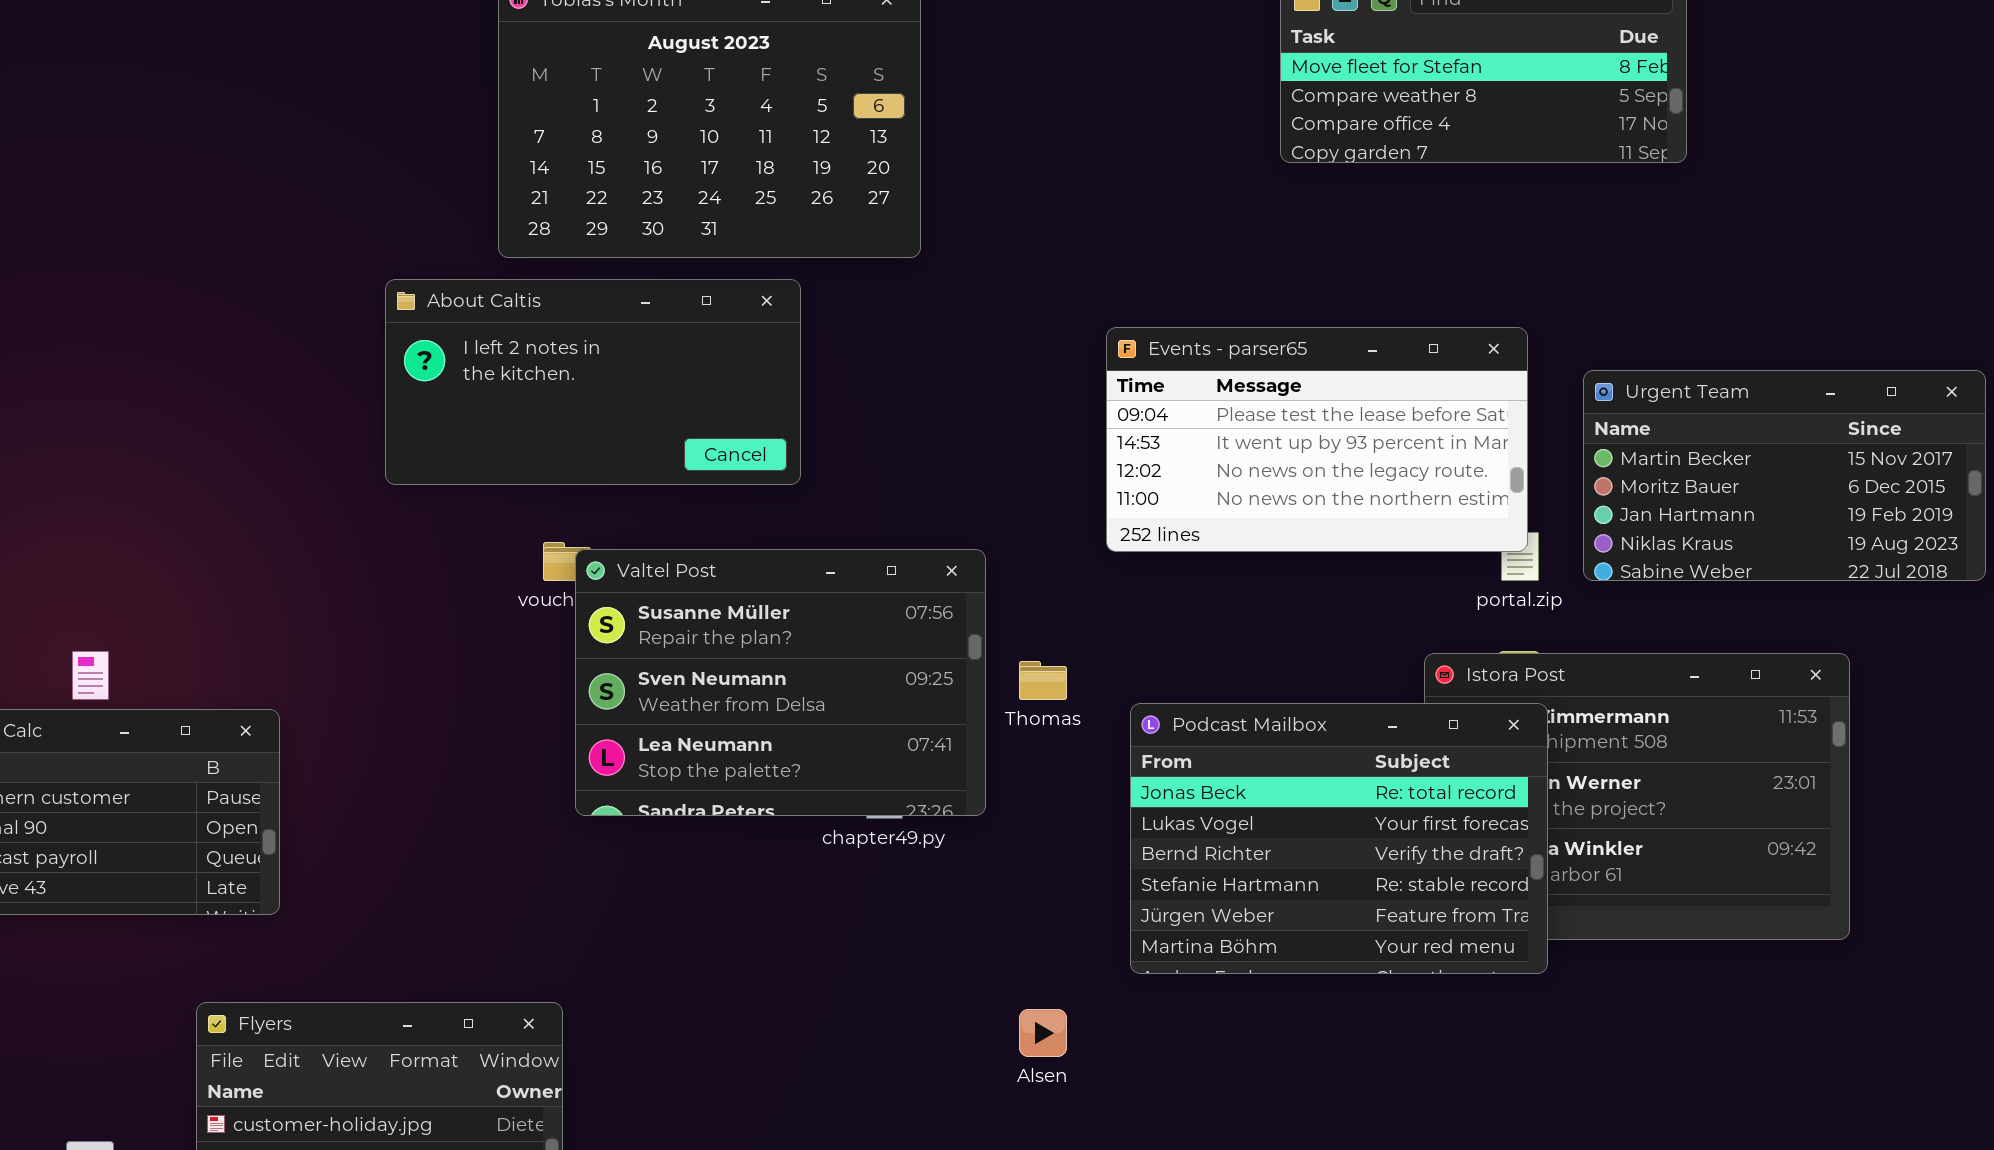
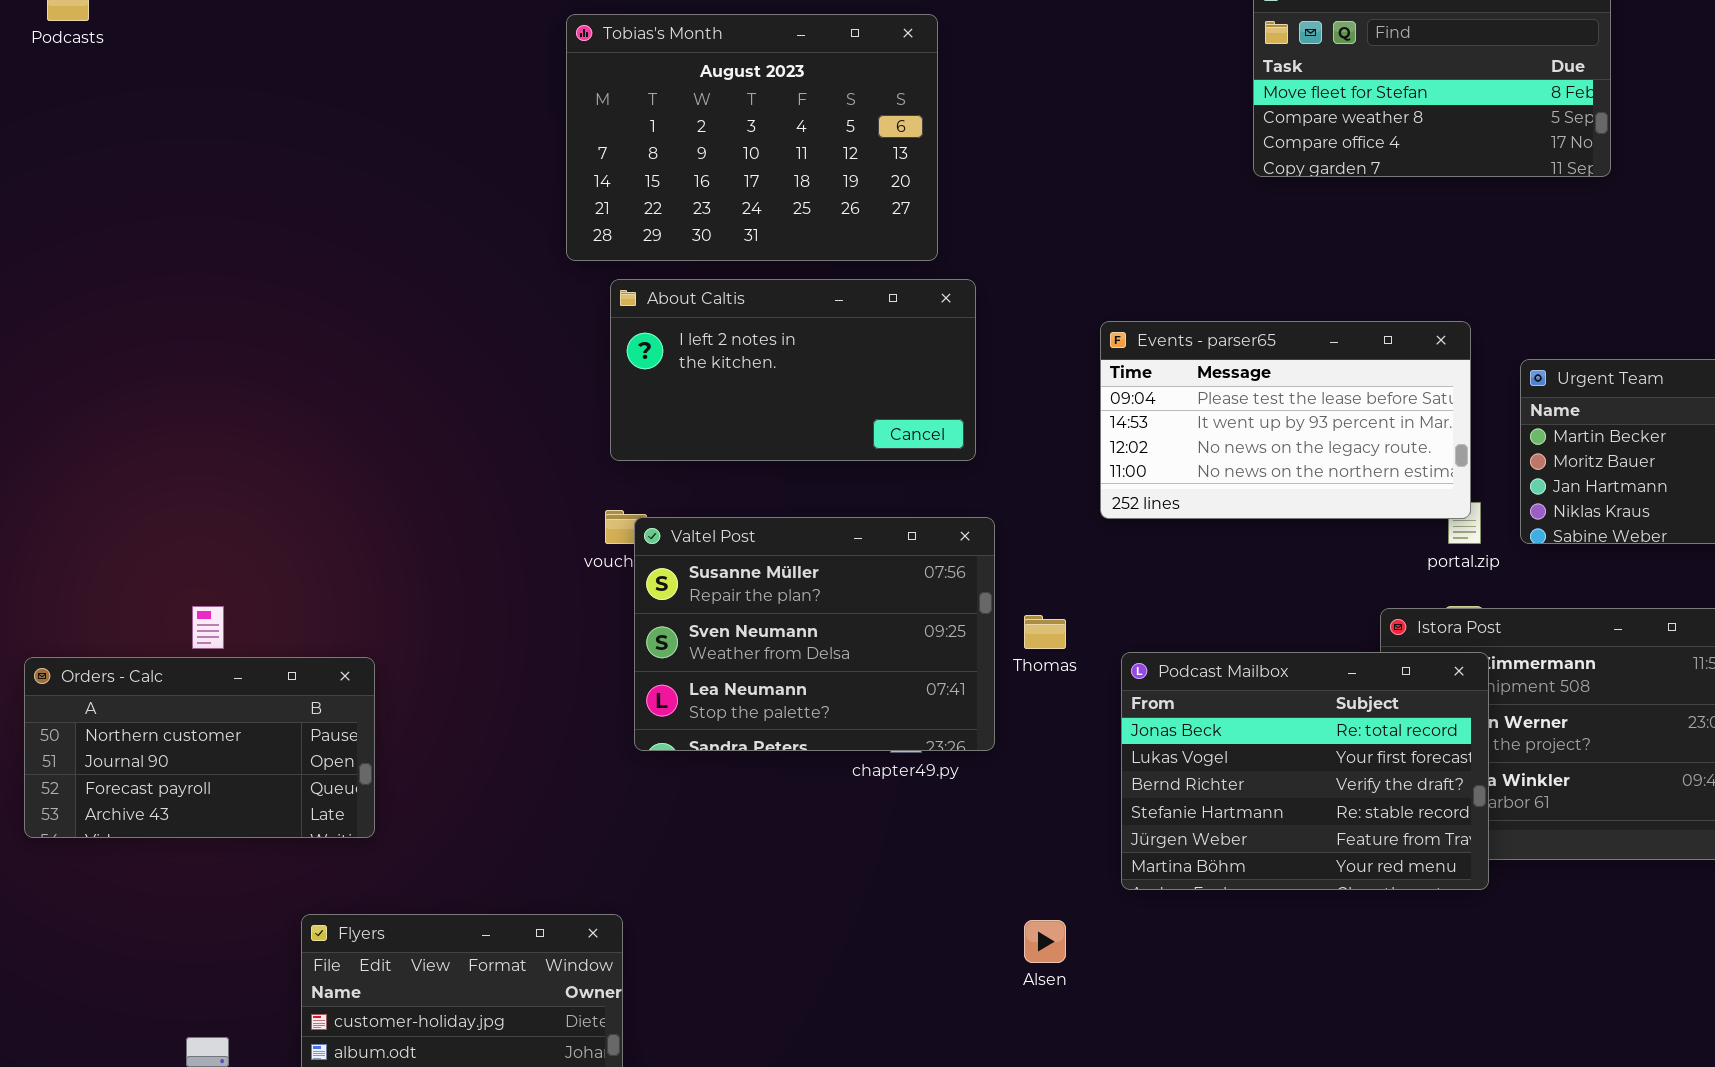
About Caltis: [385,279,801,485] -> [610,279,976,461], moved

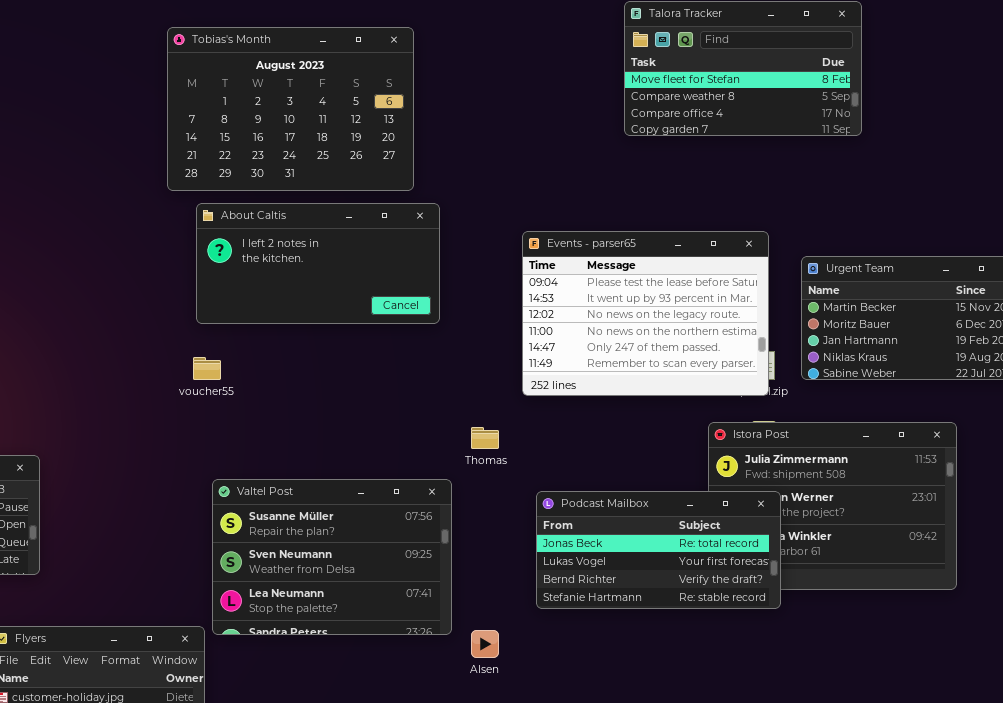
Events - parser65: [1100,321,1471,519] -> [522,231,769,396], resized
Valtel Post: [634,517,995,751] -> [212,479,452,635], moved
Podcast Mailbox: [1121,652,1489,890] -> [536,491,781,609], resized

